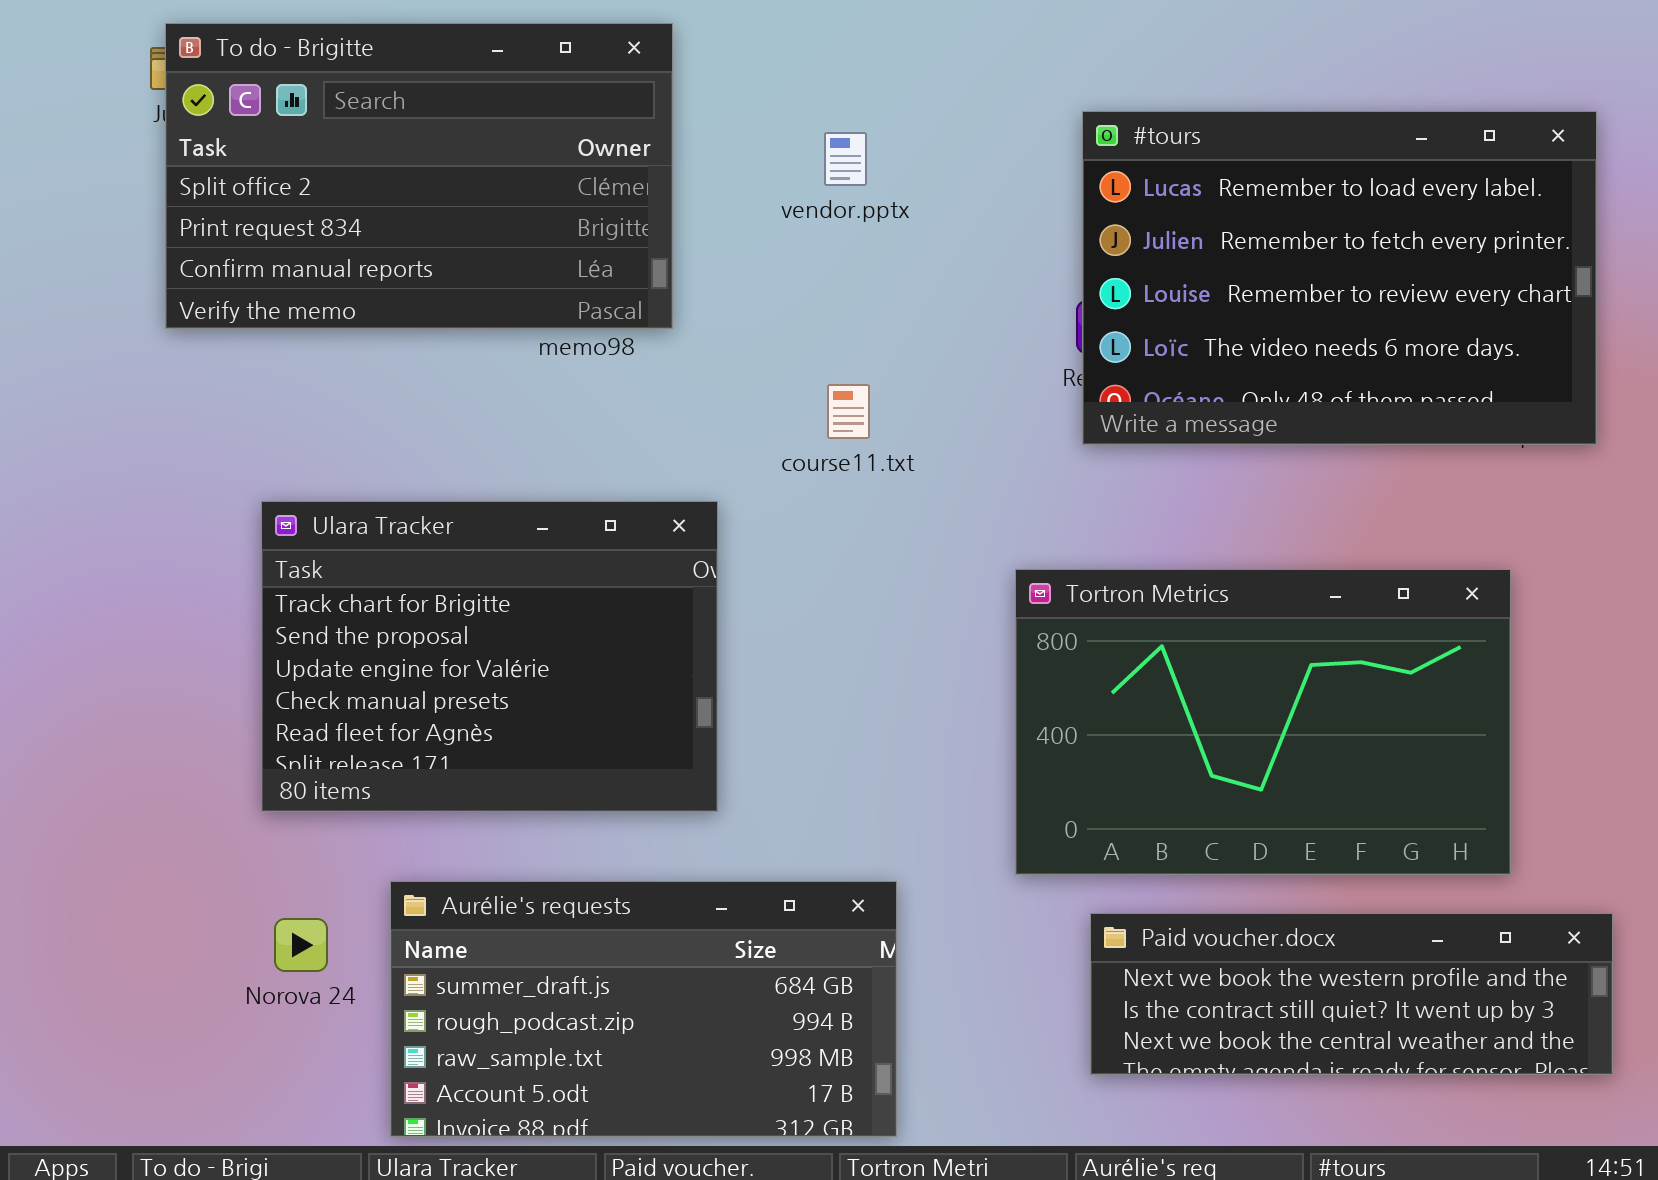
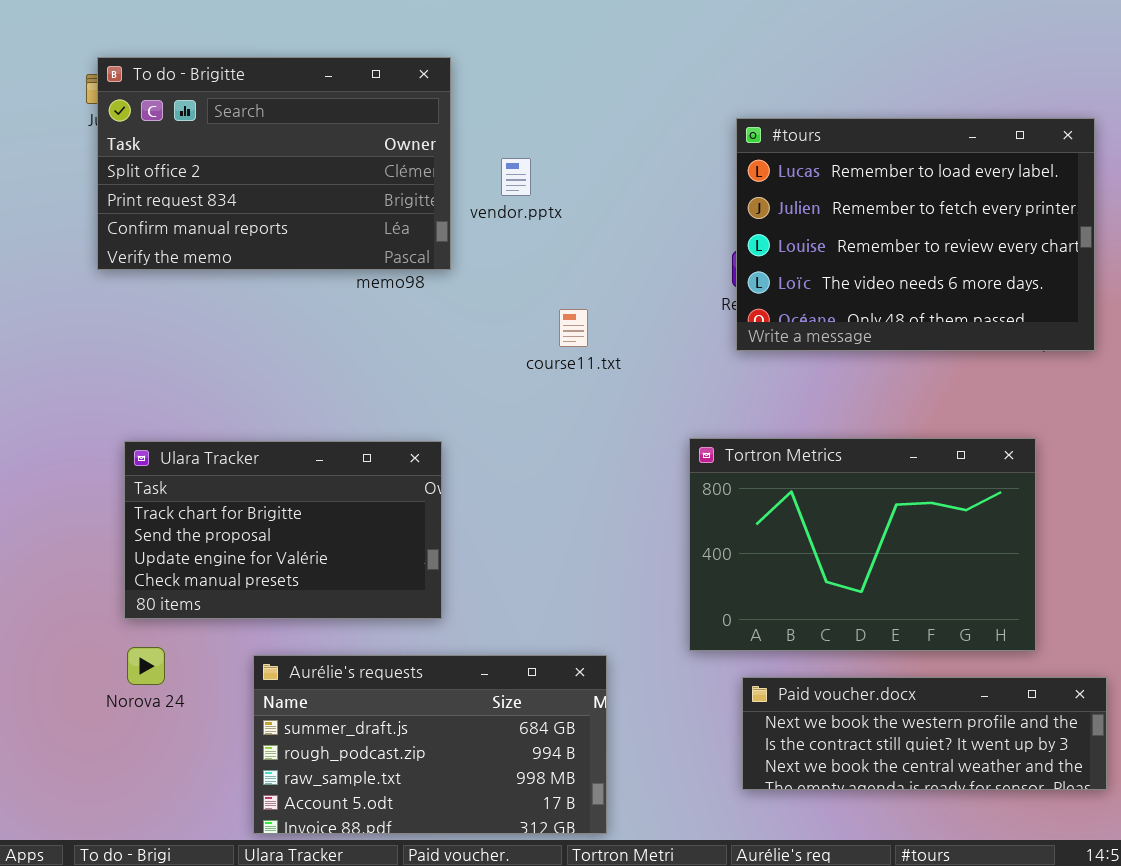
vendor.pptx: [824,132,867,186] -> [501,158,531,196], moved
Ulara Tracker: [261,501,718,812] -> [124,441,442,619], moved, resized
Norova 24: [274,918,328,972] -> [127,647,165,685], moved

